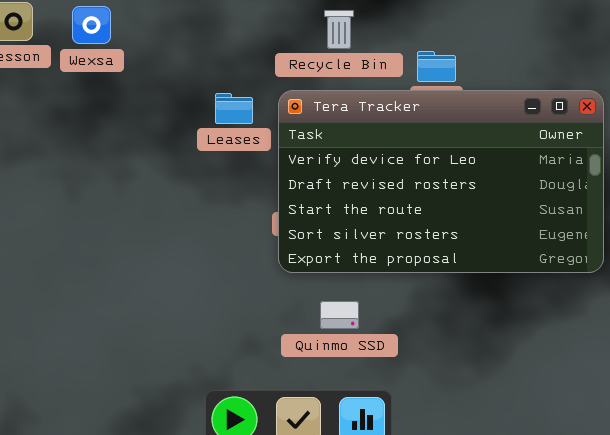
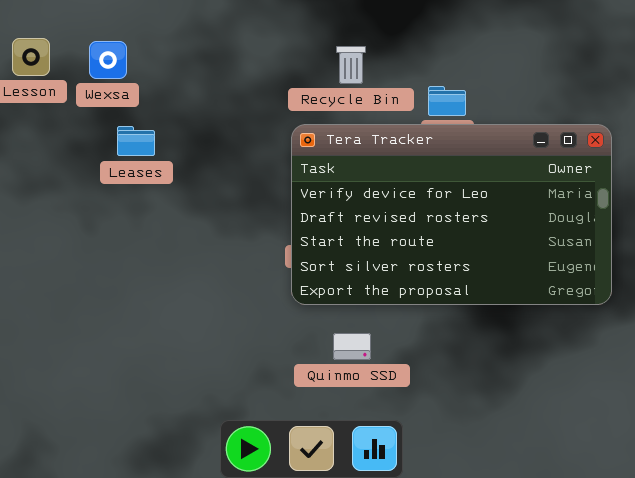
Leases: [215,93,253,124] -> [117,126,155,156], moved

